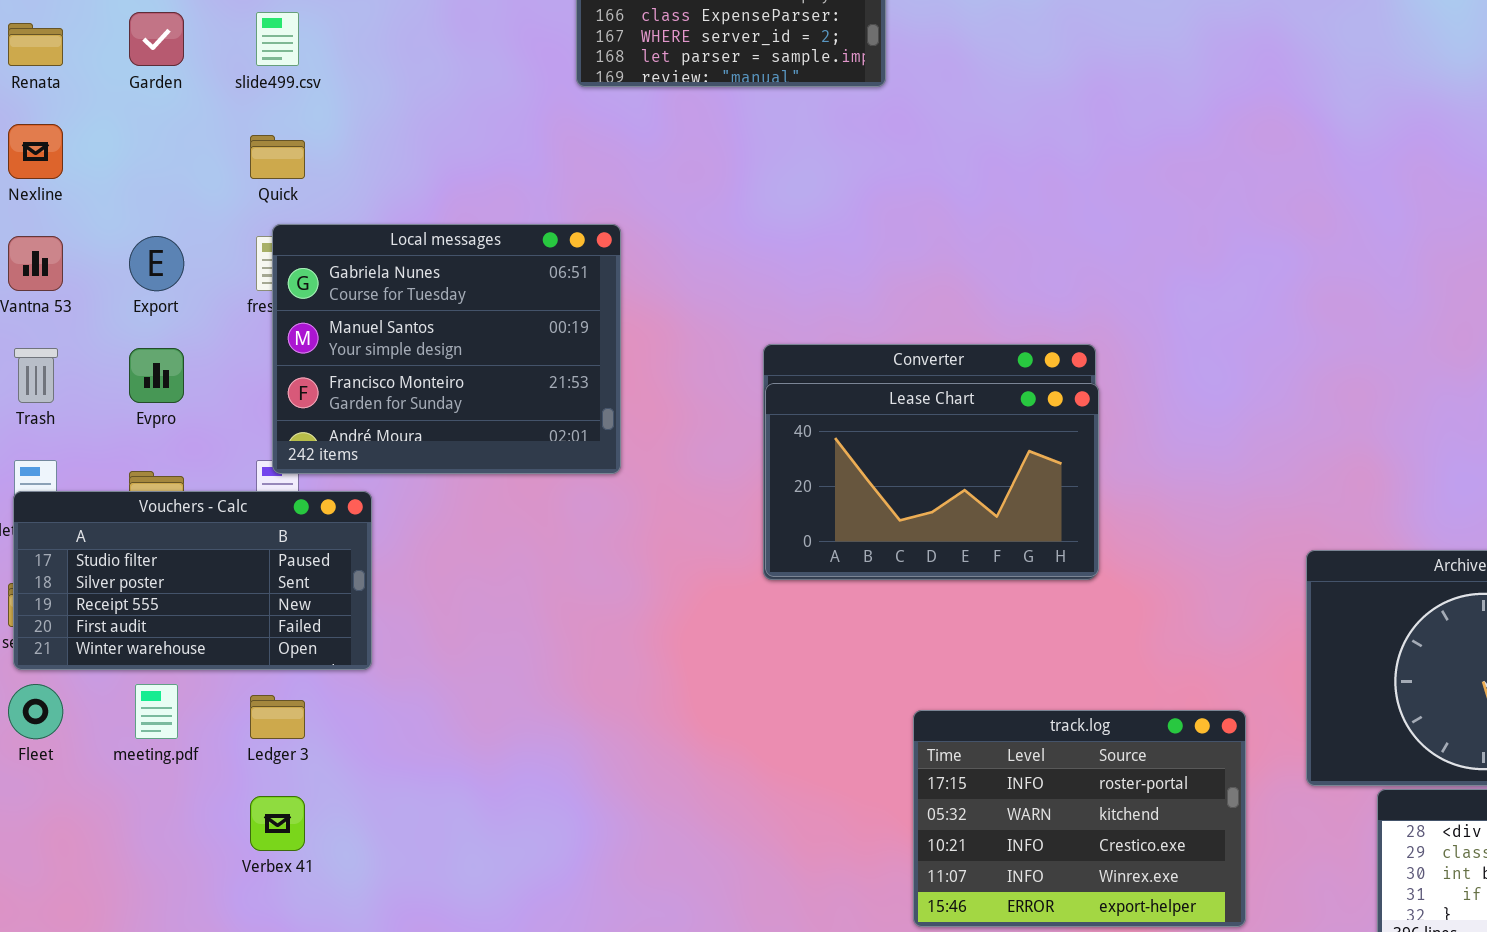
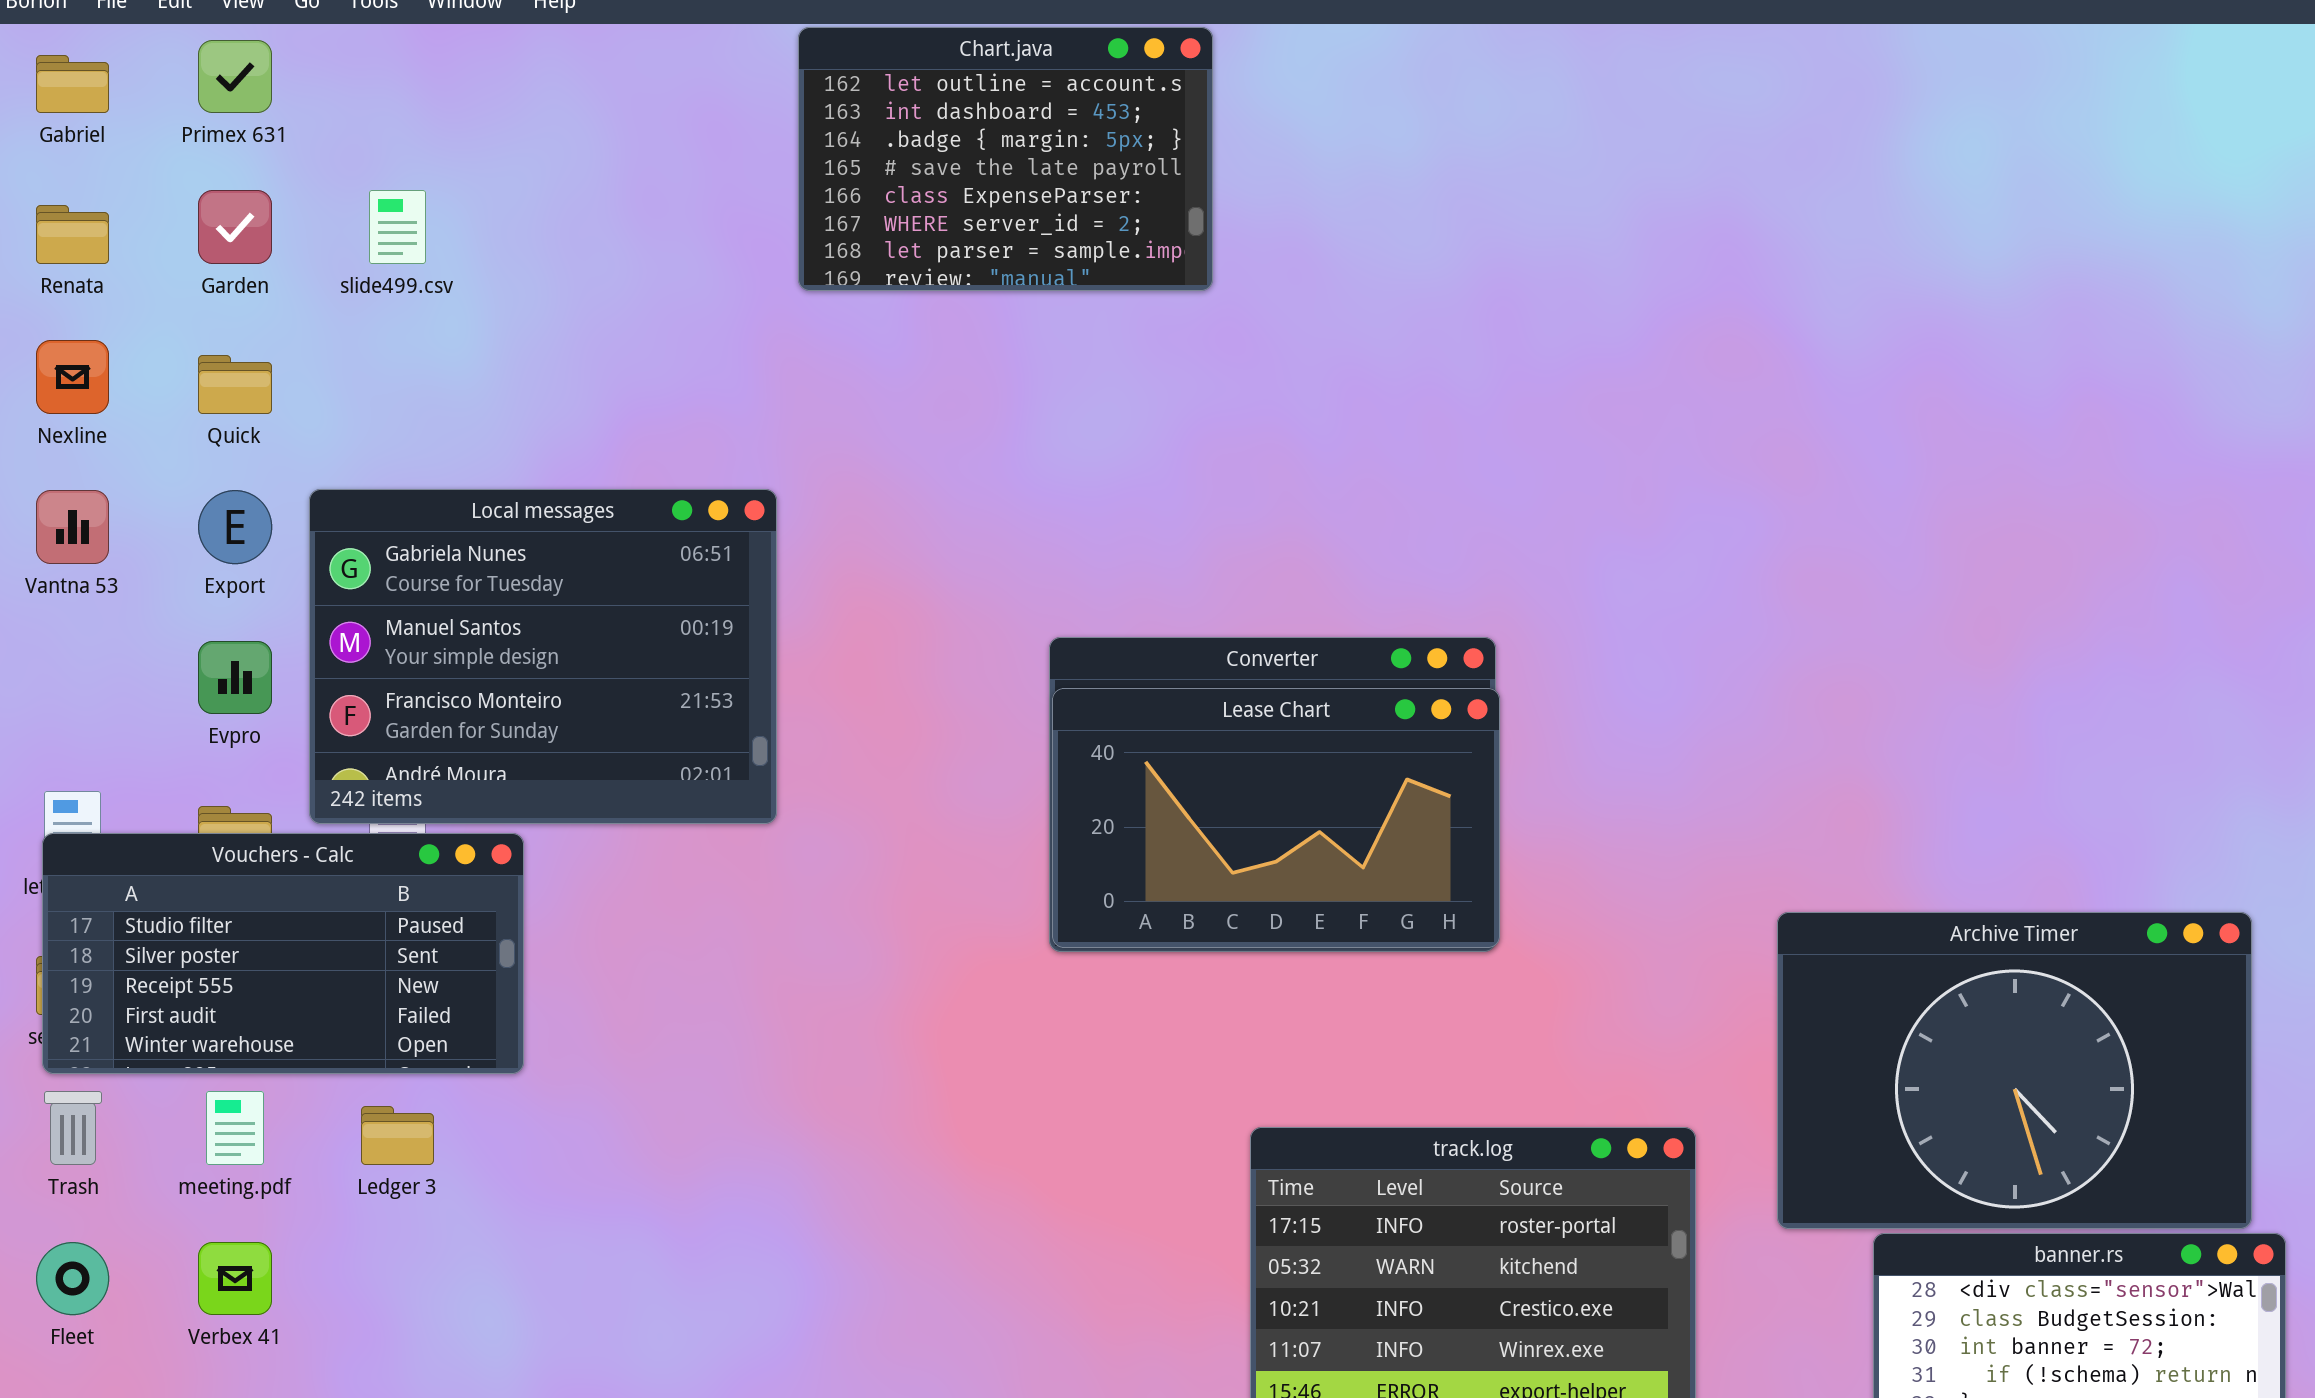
Quick: [250,135,305,179] -> [198,355,272,414], moved
Local messages: [272,224,621,474] -> [309,489,777,824], moved
Trash: [14,348,58,403] -> [44,1091,102,1165], moved
Fleet: [8,684,63,739] -> [36,1242,109,1315], moved
Verbex 41: [250,796,305,851] -> [198,1242,272,1315], moved

